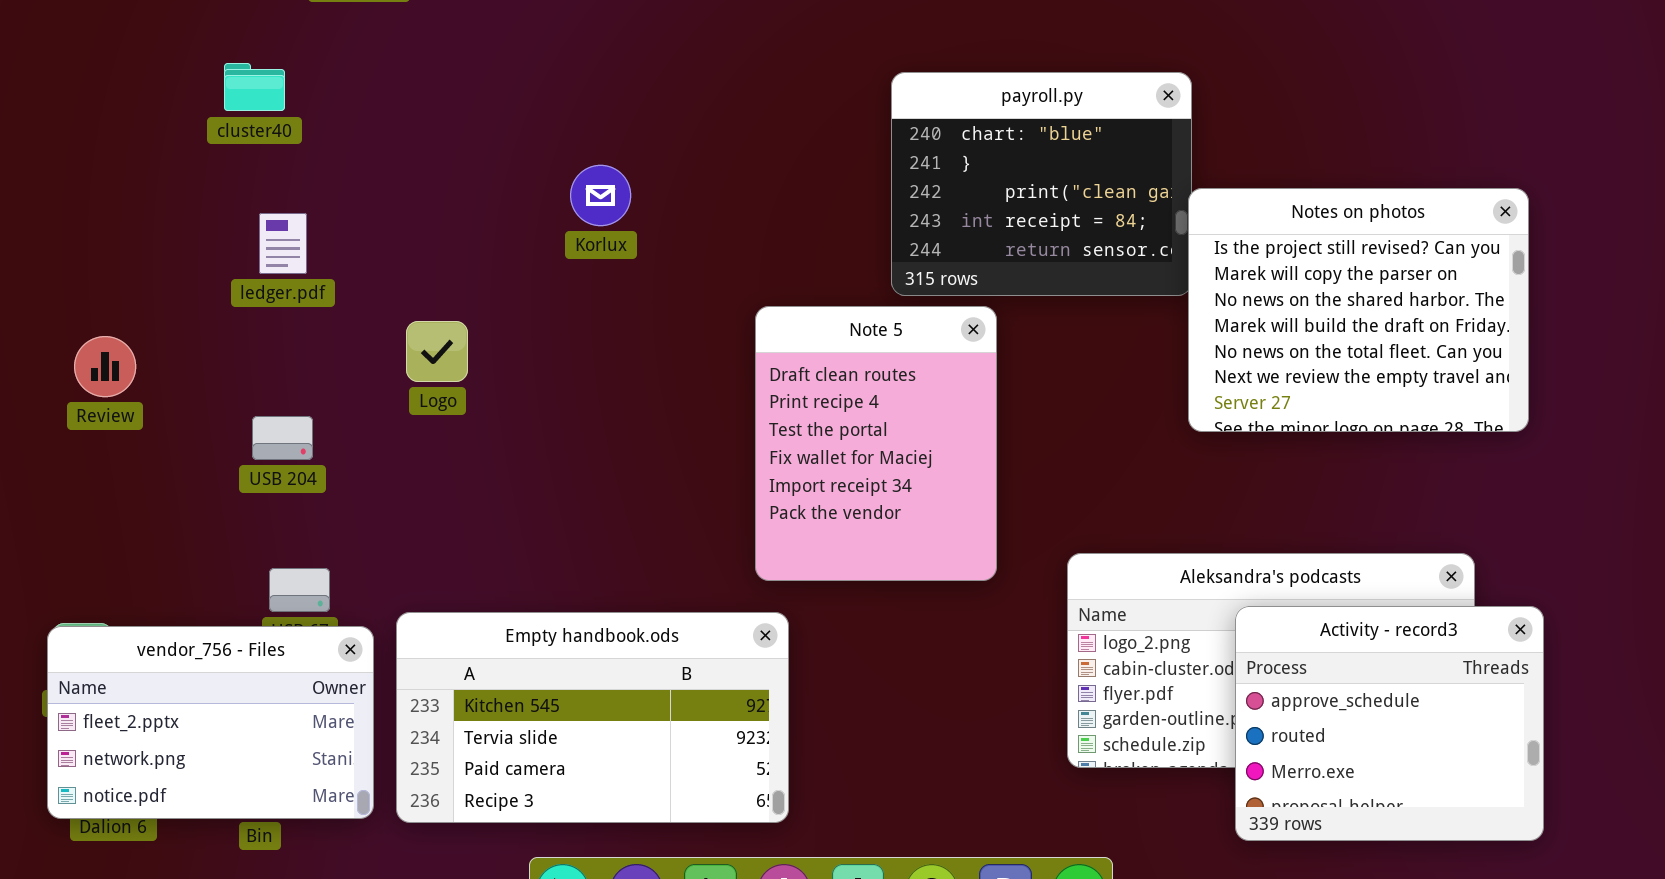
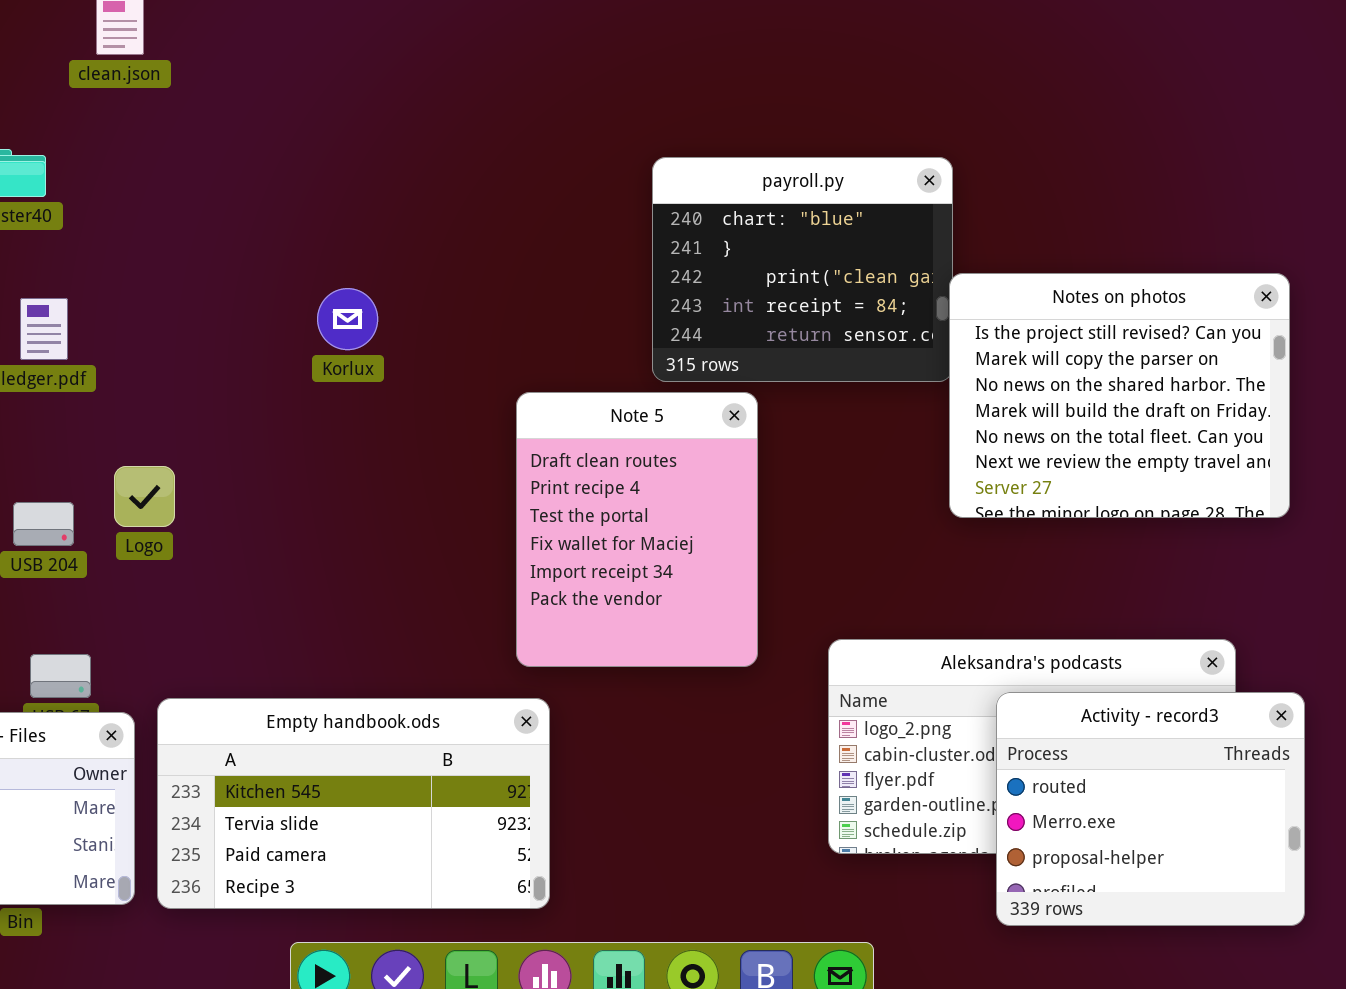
Korlux: [570,165,631,226] -> [317,288,378,350], moved
Logo: [406,321,468,382] -> [114,466,175,527], moved
Activity - record3: [1235,606,1544,841] -> [996,692,1305,926], scrolled down 1 row

